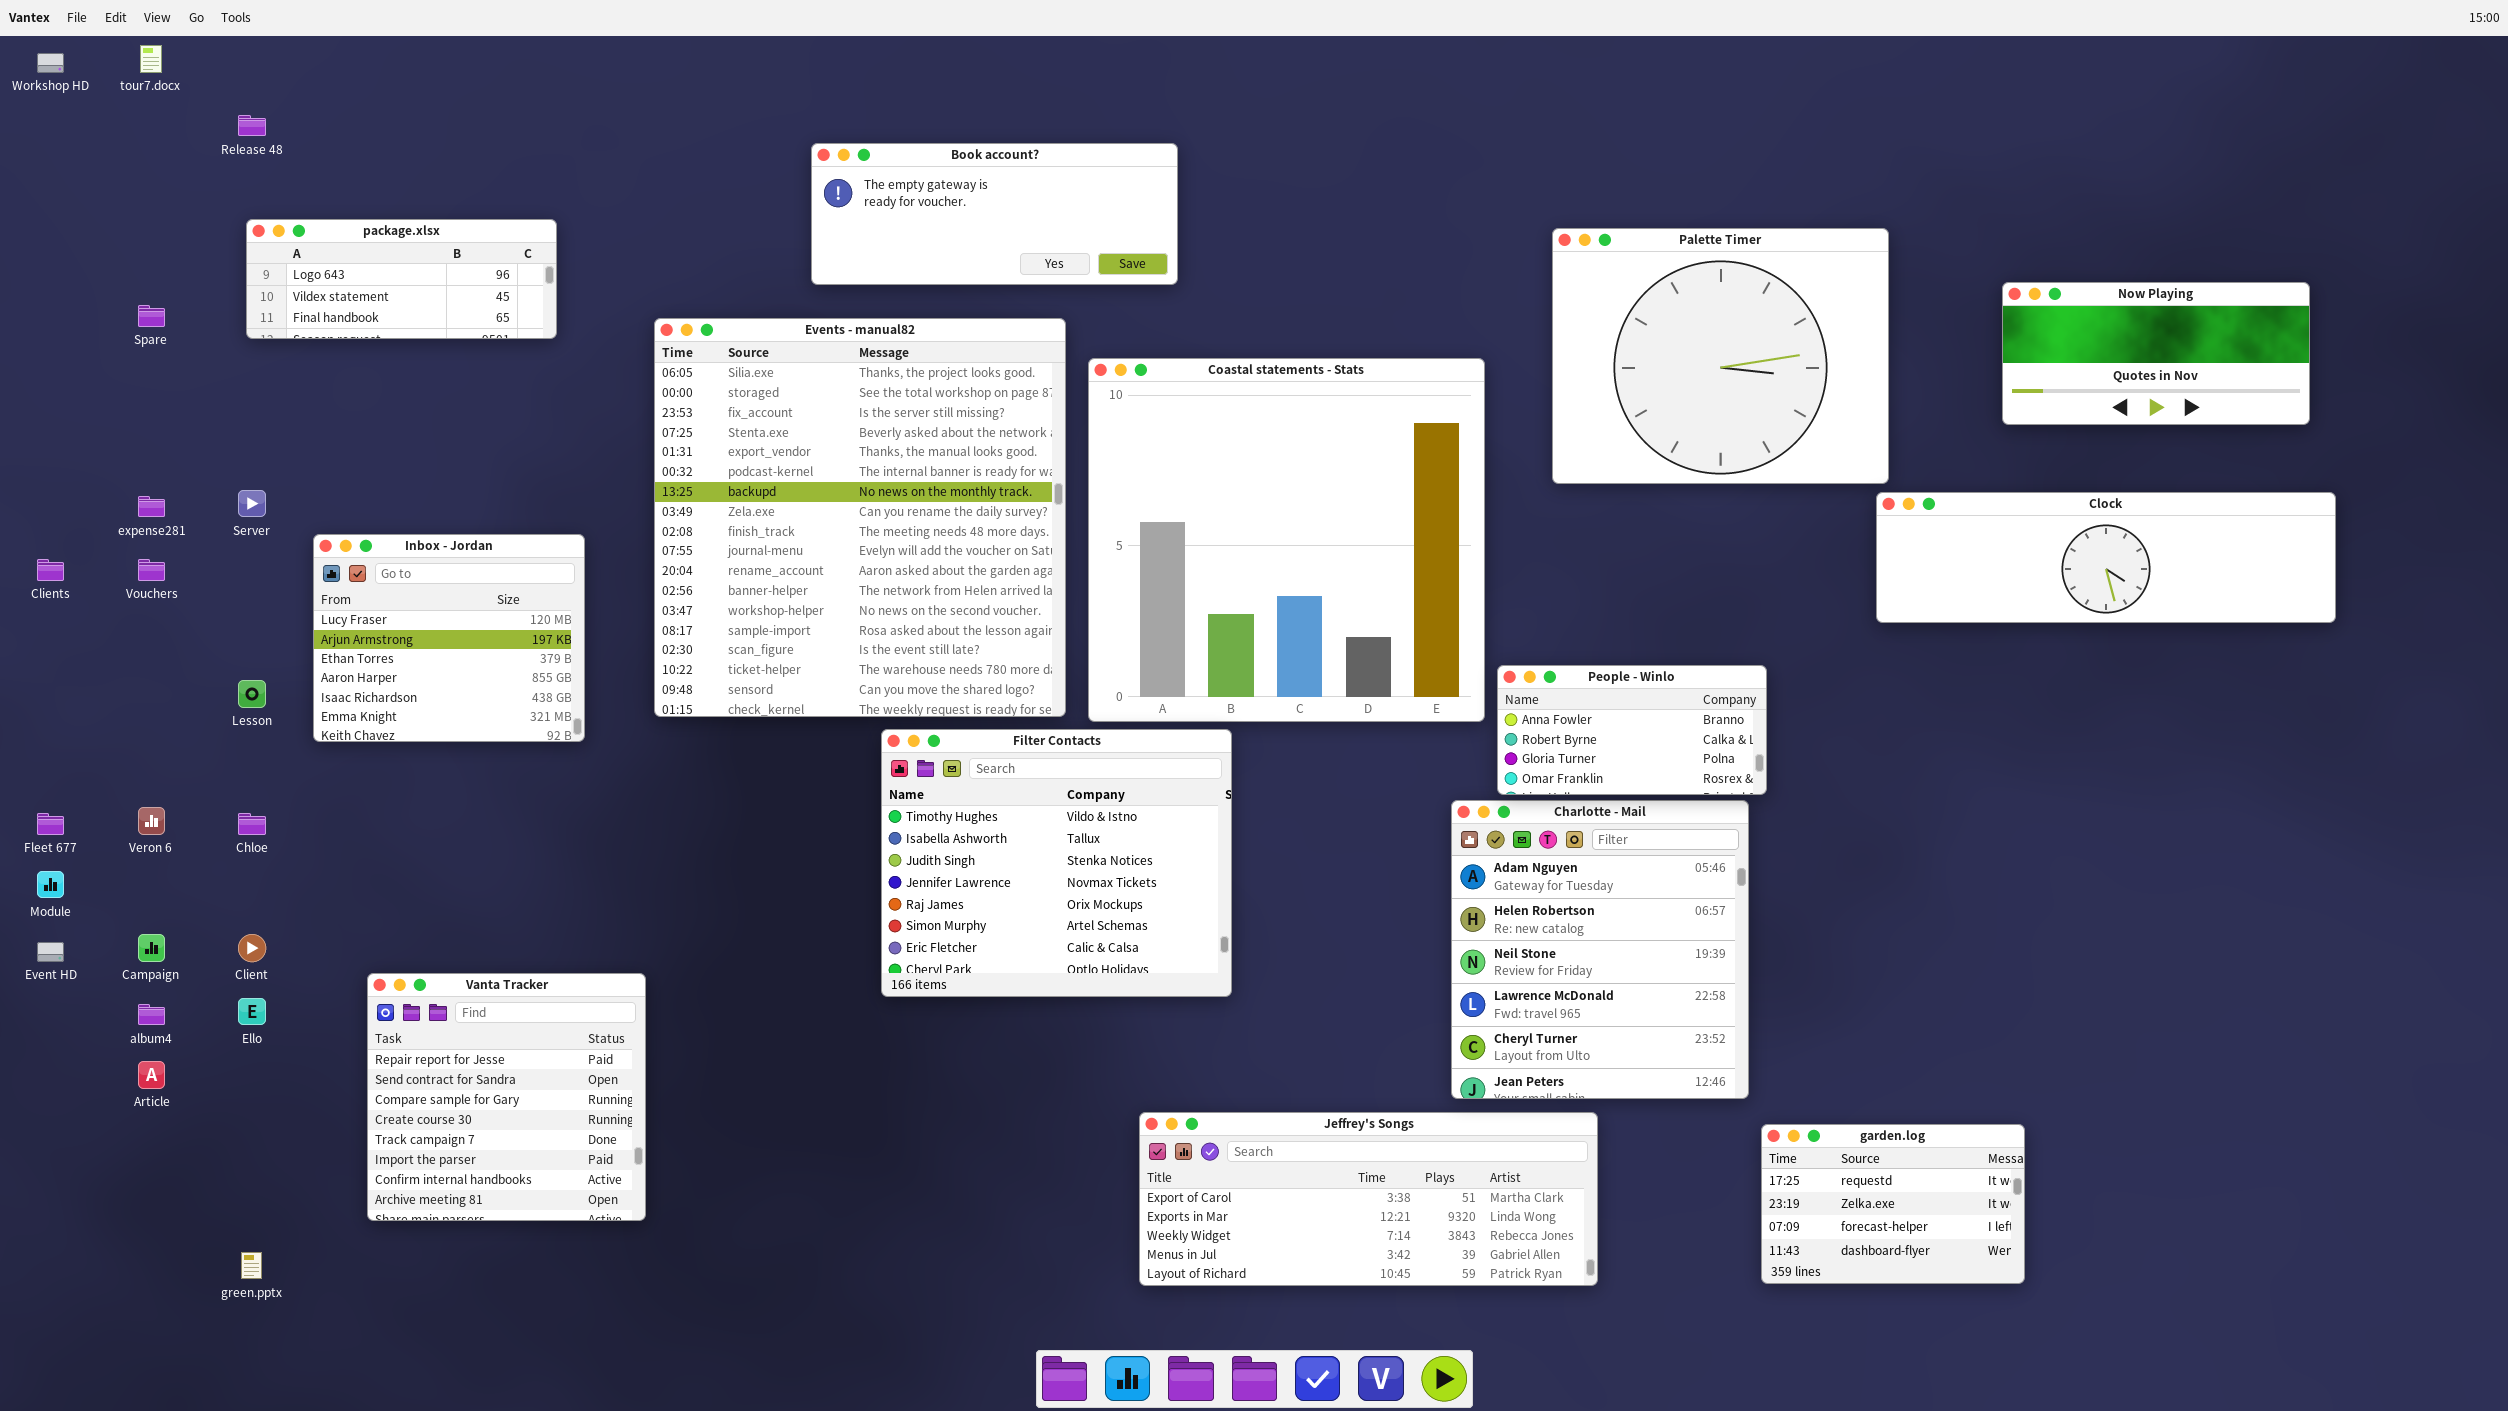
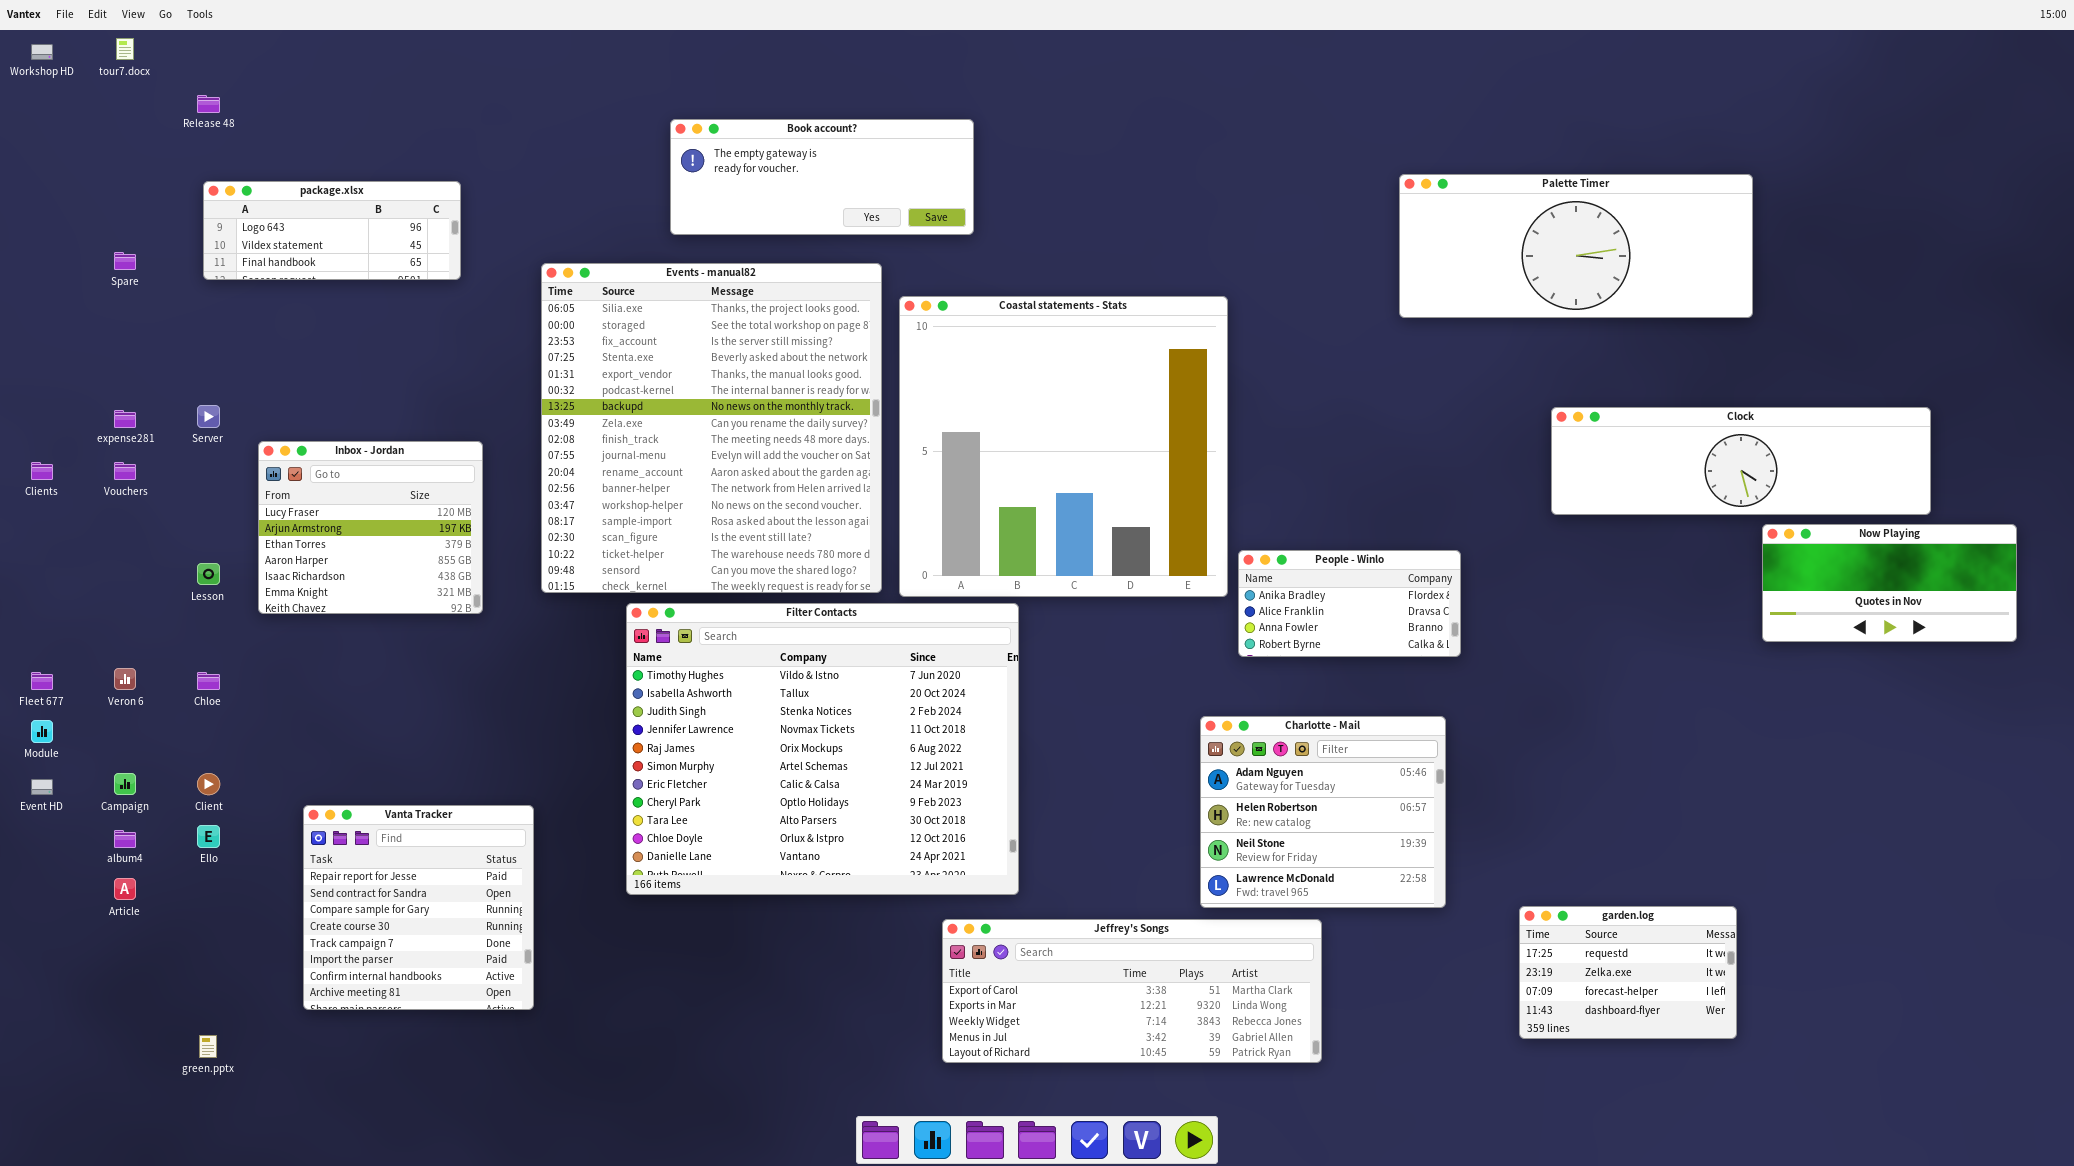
Palette Timer: [1552,228,1889,484] -> [1399,174,1753,318], moved, resized
Now Playing: [2002,282,2310,425] -> [1762,524,2017,642], moved
People - Winlo: [1497,665,1767,795] -> [1238,550,1461,657], scrolled up 2 rows
Filter Contacts: [881,729,1232,997] -> [626,603,1019,895], resized
Charlotte - Mail: [1451,800,1749,1099] -> [1200,716,1446,908], resized
garden.log: [1761,1124,2025,1284] -> [1519,906,1737,1039], moved

